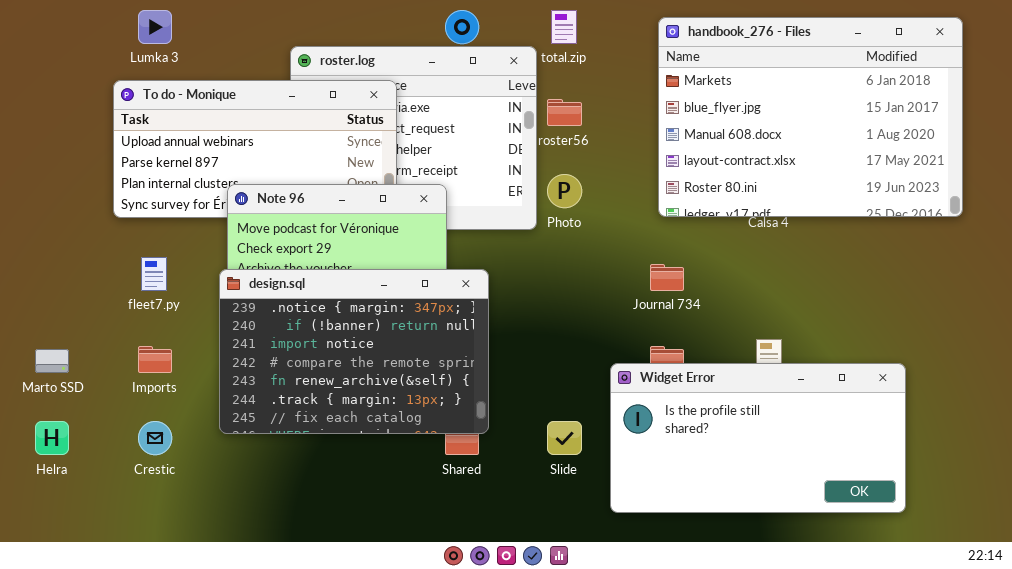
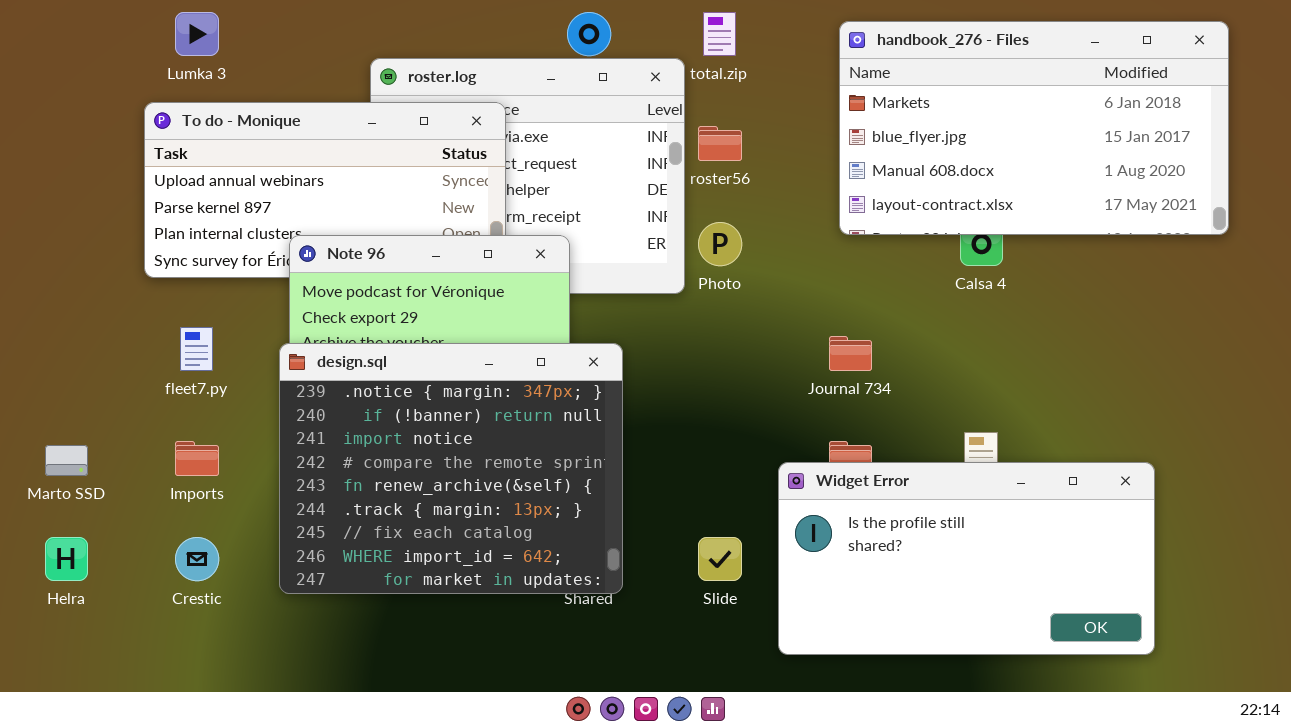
handbook_276 - Files: [658,17,963,217] -> [839,21,1229,235], resized
design.sql: [219,269,489,434] -> [279,343,623,594], resized

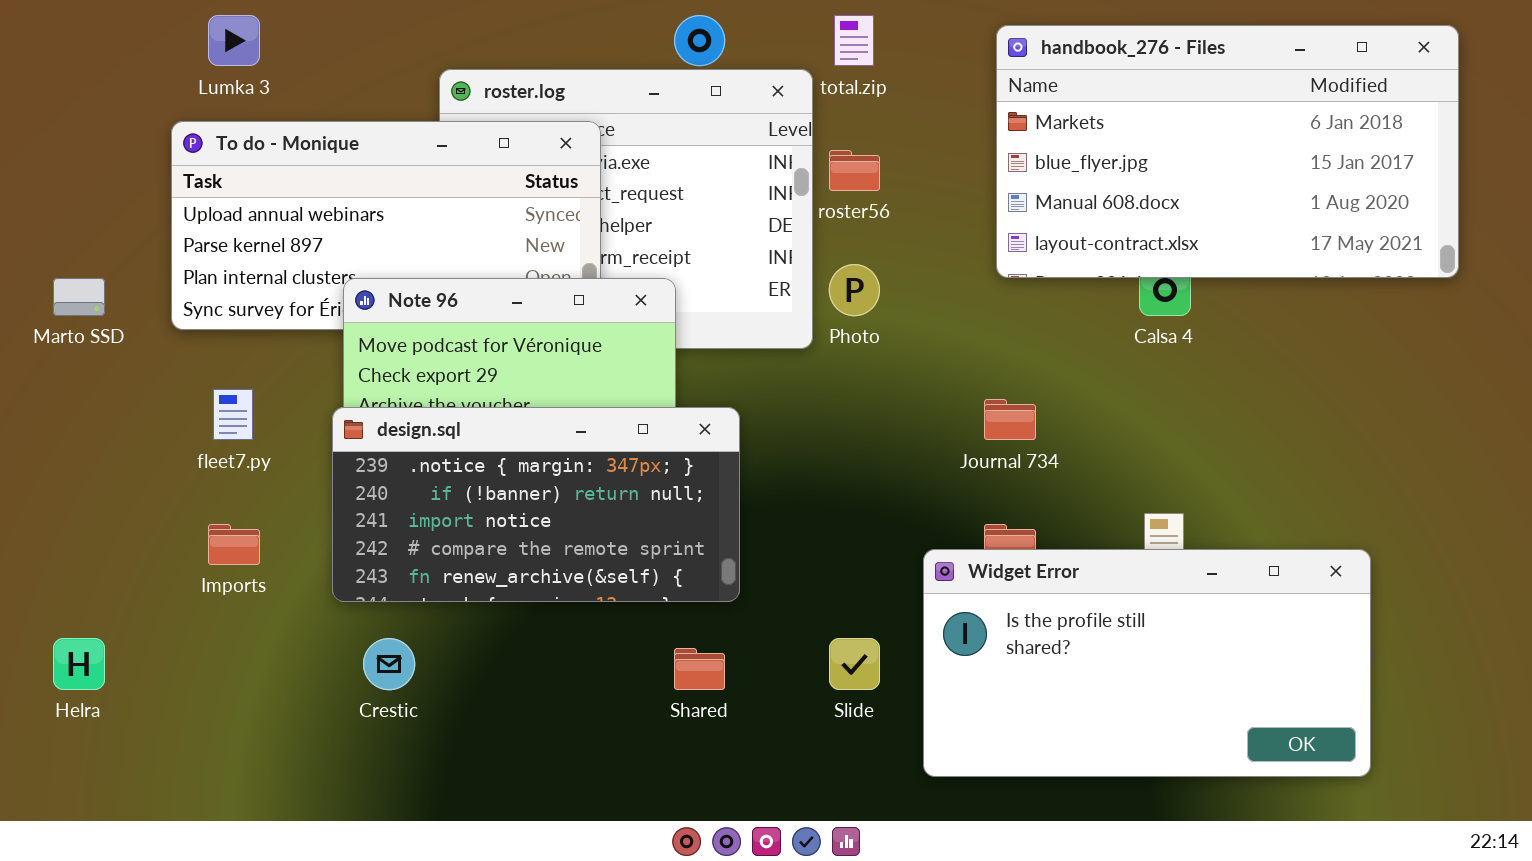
design.sql: [279,343,623,594] -> [332,407,740,602], resized
Marto SSD: [45,445,88,476] -> [53,278,105,316], moved
Crestic: [175,537,219,581] -> [363,638,415,690], moved

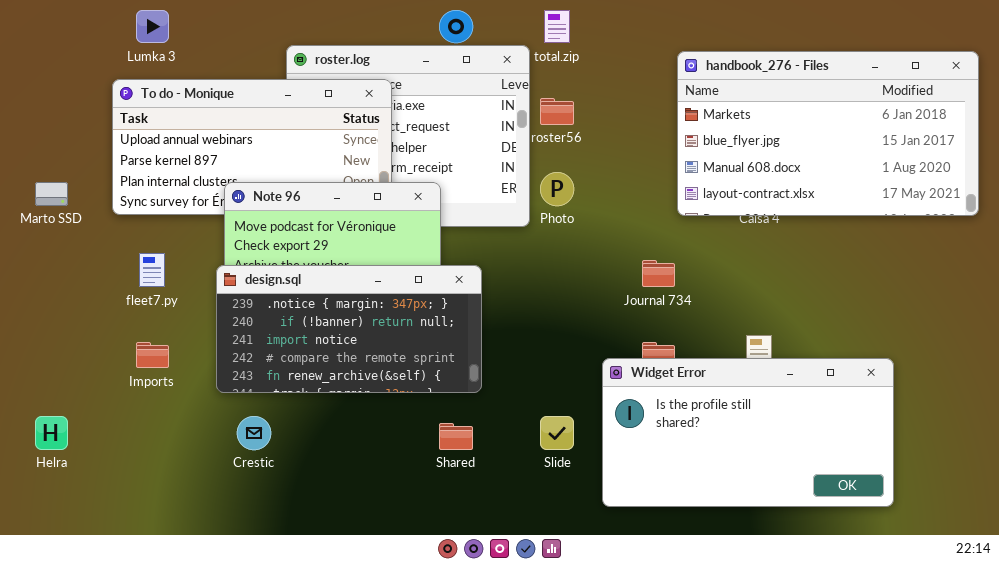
handbook_276 - Files: [996,25,1459,278] -> [677,51,979,216], moved

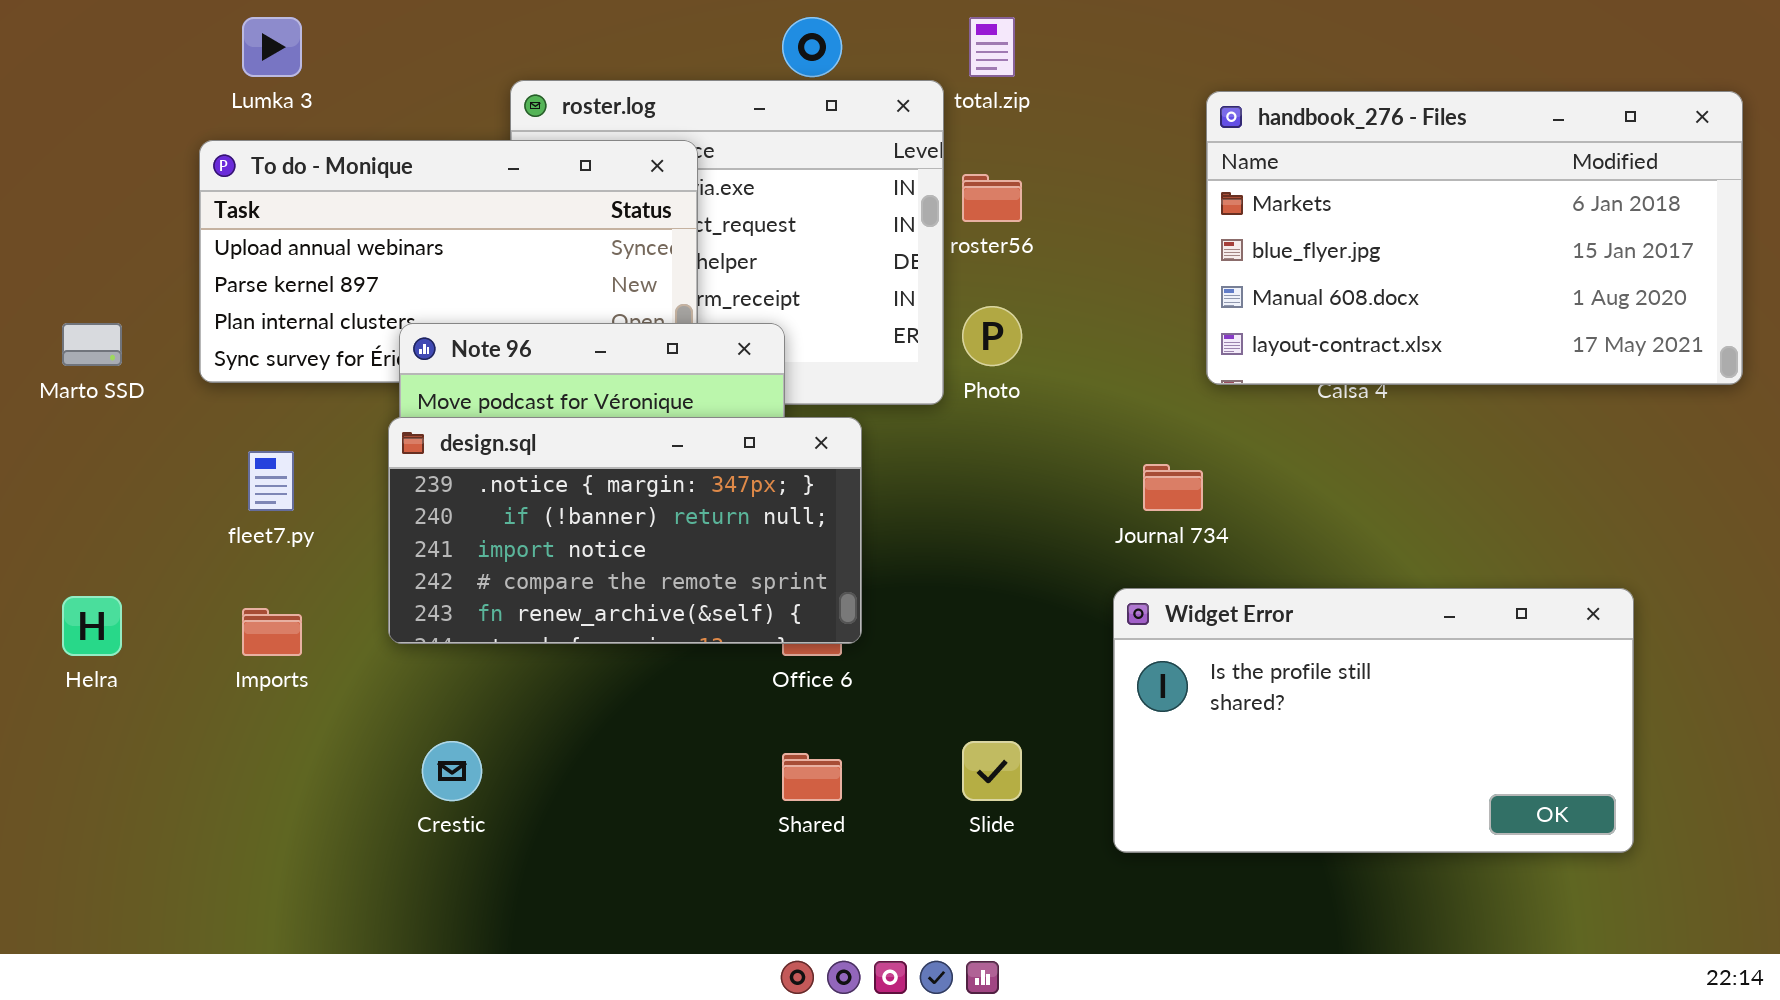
design.sql: [216,265,482,393] -> [388,417,862,644], moved
Widget Error: [602,358,894,507] -> [1113,588,1634,853], moved
Helra: [35,416,68,450] -> [62,596,122,656], moved

